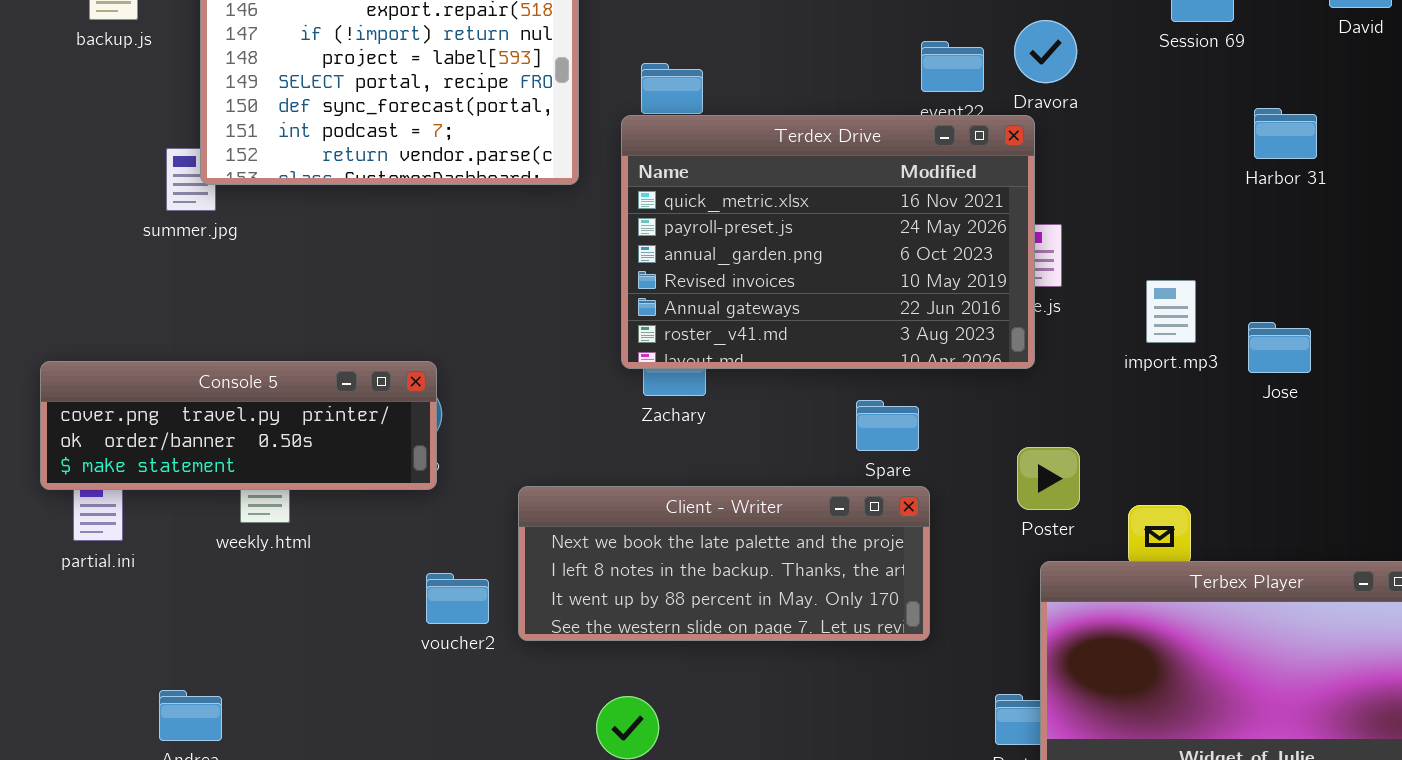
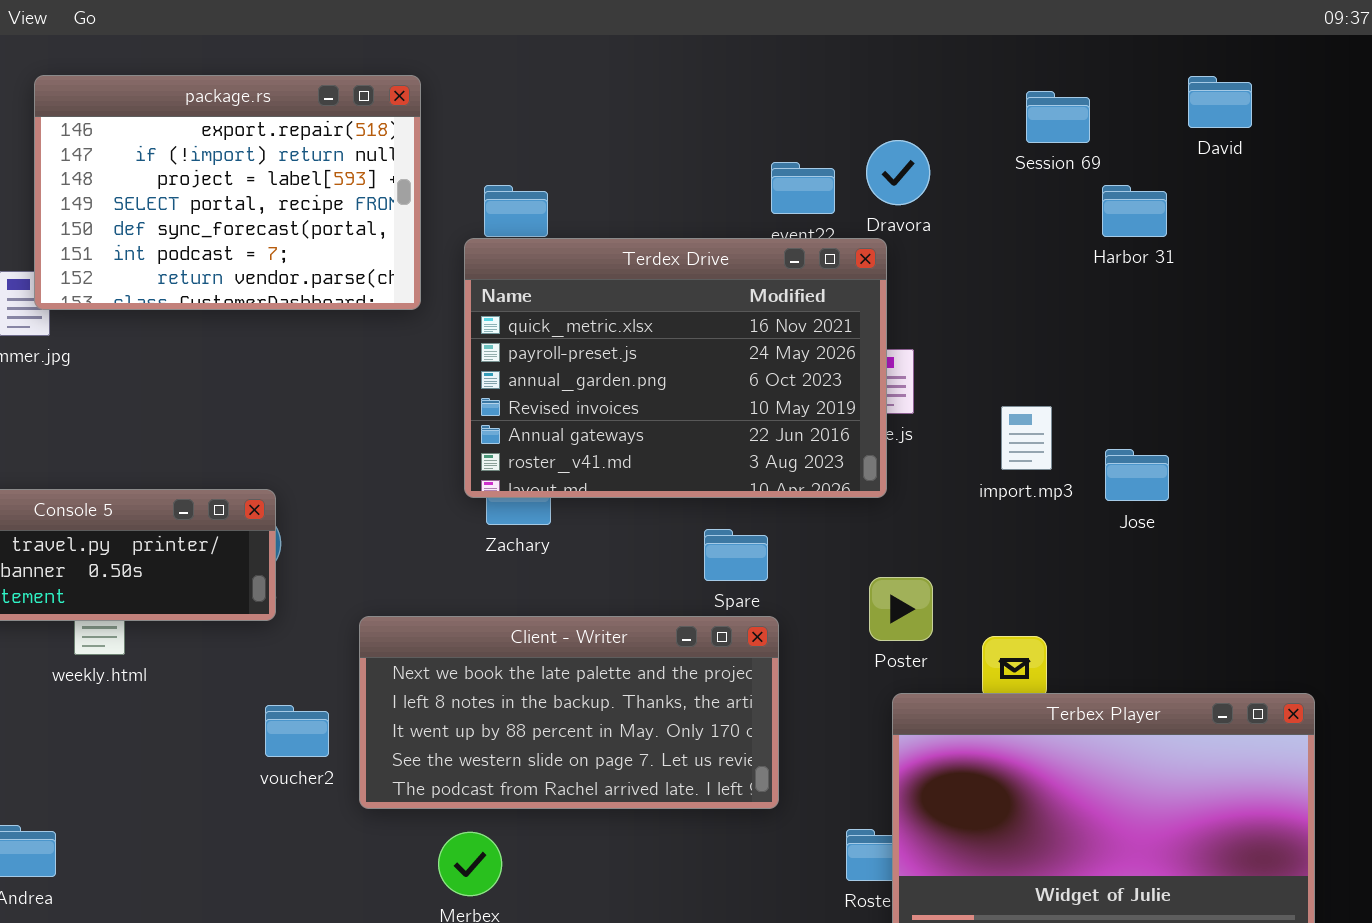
Harbor 31: [1254,108,1317,159] -> [1102,185,1167,237], moved
Client - Writer: [518,486,930,641] -> [359,616,779,809], resized

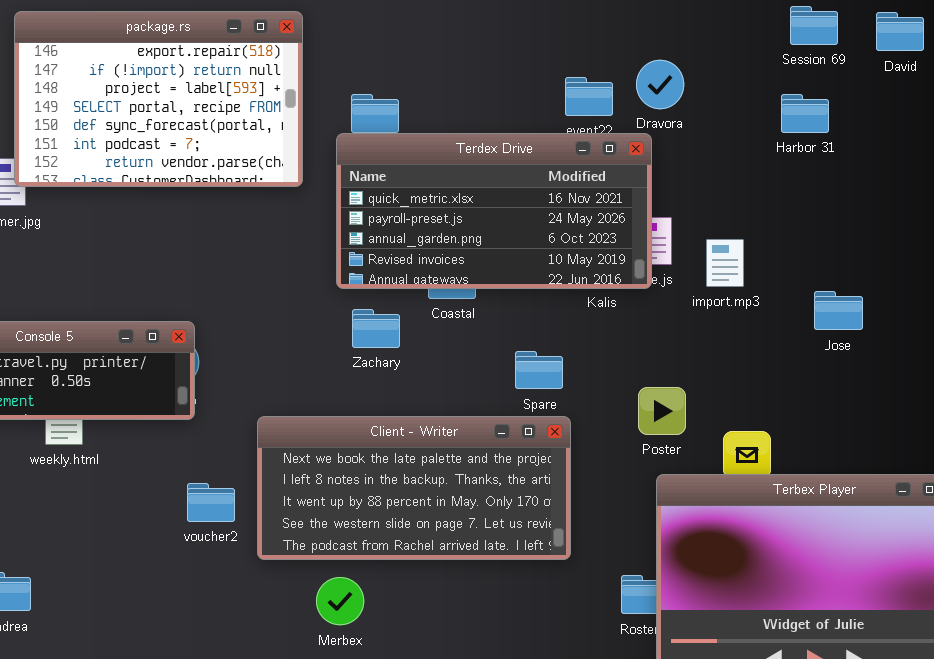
Session 69: [1026,91,1090,143] -> [790,6,838,45], moved
Harbor 31: [1102,185,1167,237] -> [781,94,829,133], moved
Terdex Drive: [464,238,887,498] -> [336,133,652,289], resized
import.mp3: [1001,406,1052,470] -> [706,239,744,287], moved

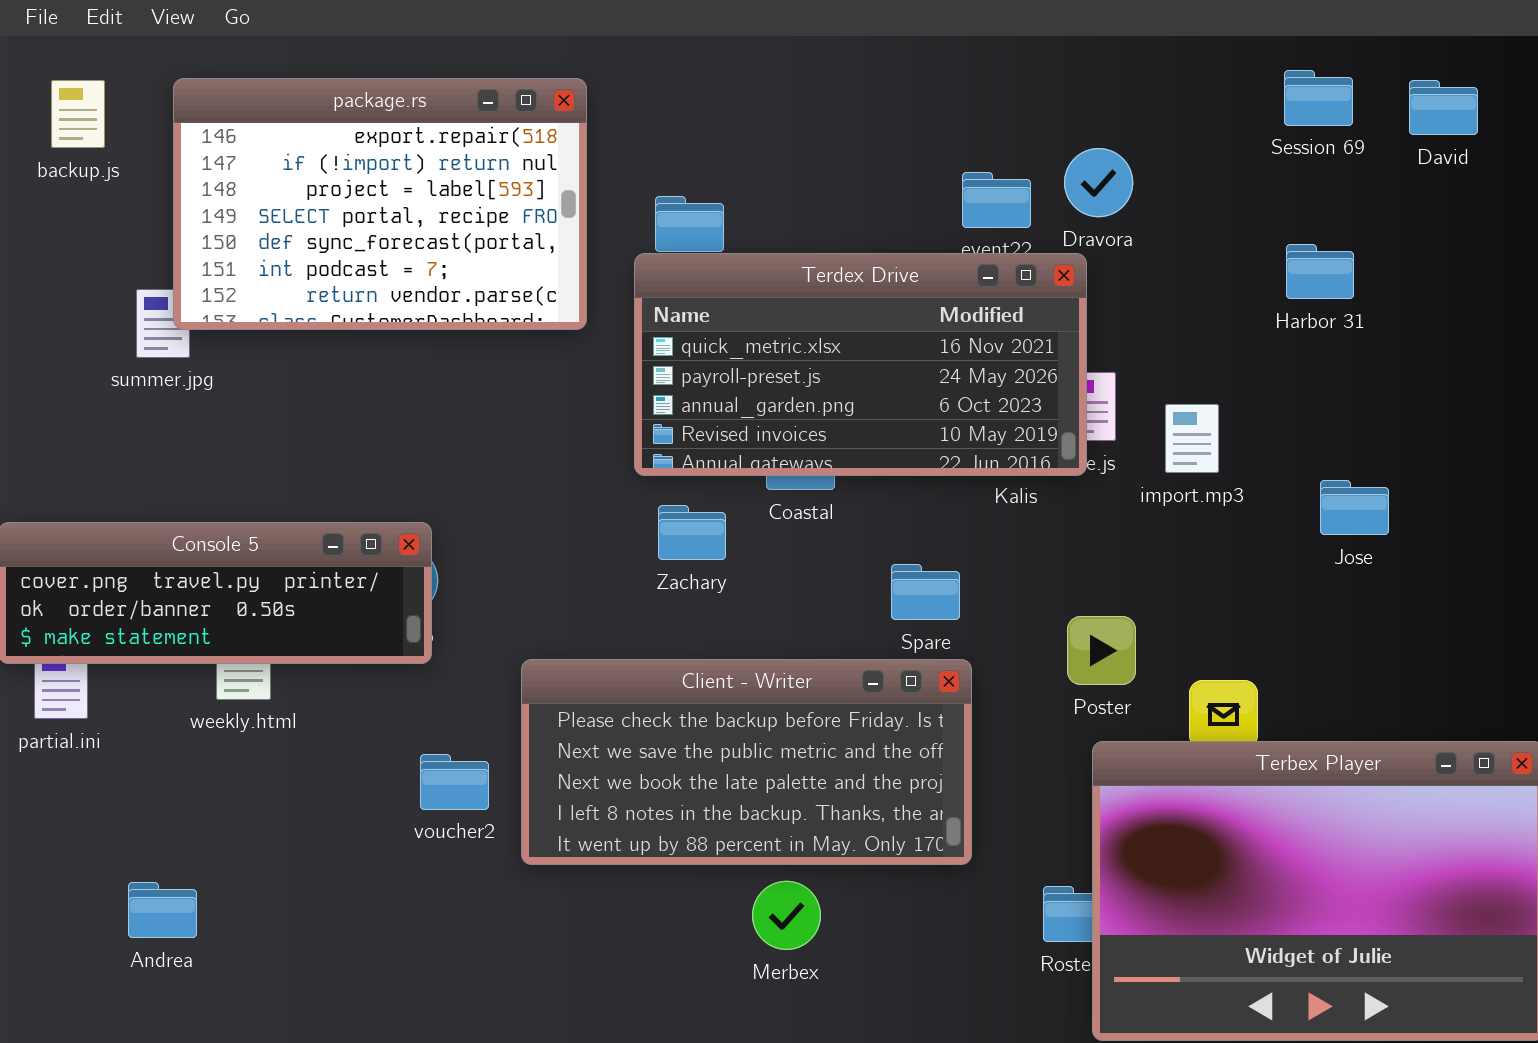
Harbor 31: [781,94,829,133] -> [1286,244,1354,299], moved
Client - Writer: [257,416,571,560] -> [521,659,972,865], scrolled up 2 rows
Merbex: [316,577,364,625] -> [752,881,821,950], moved

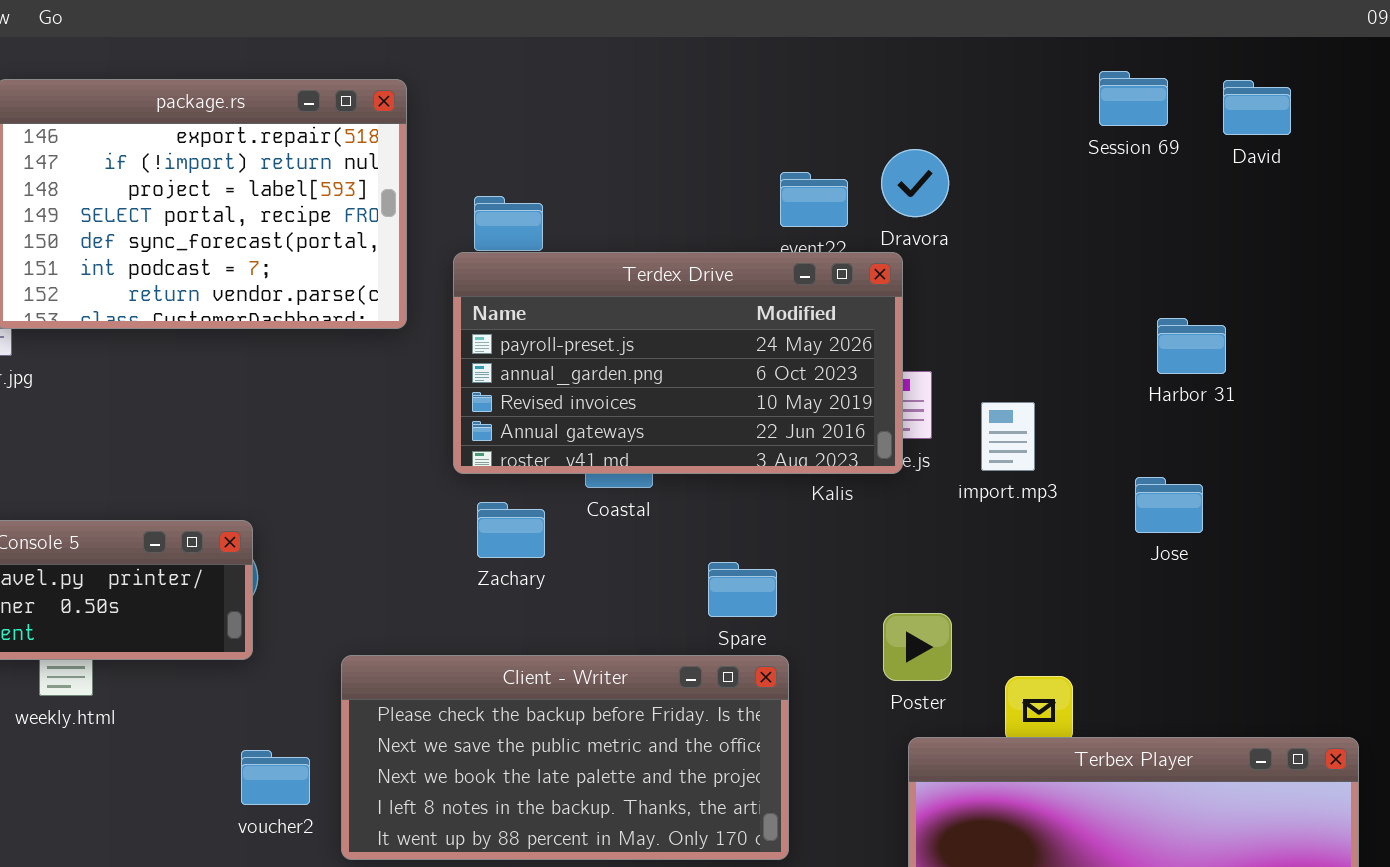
Harbor 31: [1286,244,1354,299] -> [1157,318,1226,374], moved
Terdex Drive: [634,253,1087,476] -> [453,252,903,474], scrolled down 1 row

